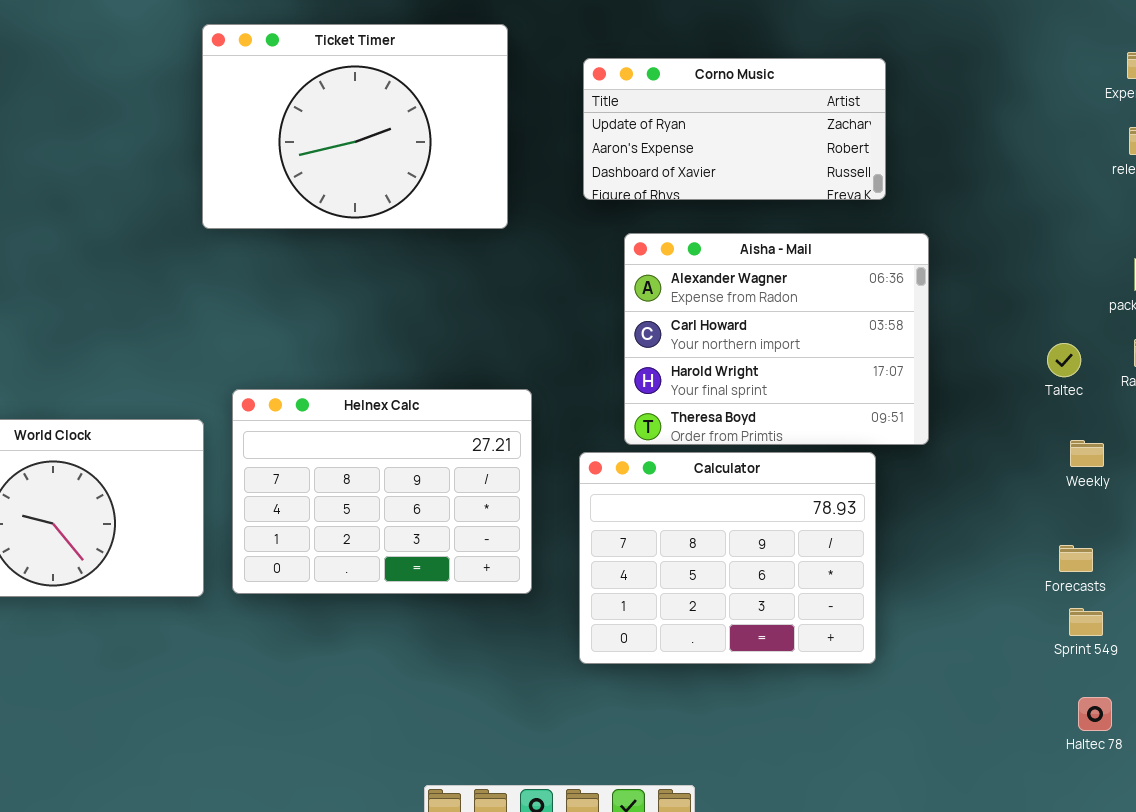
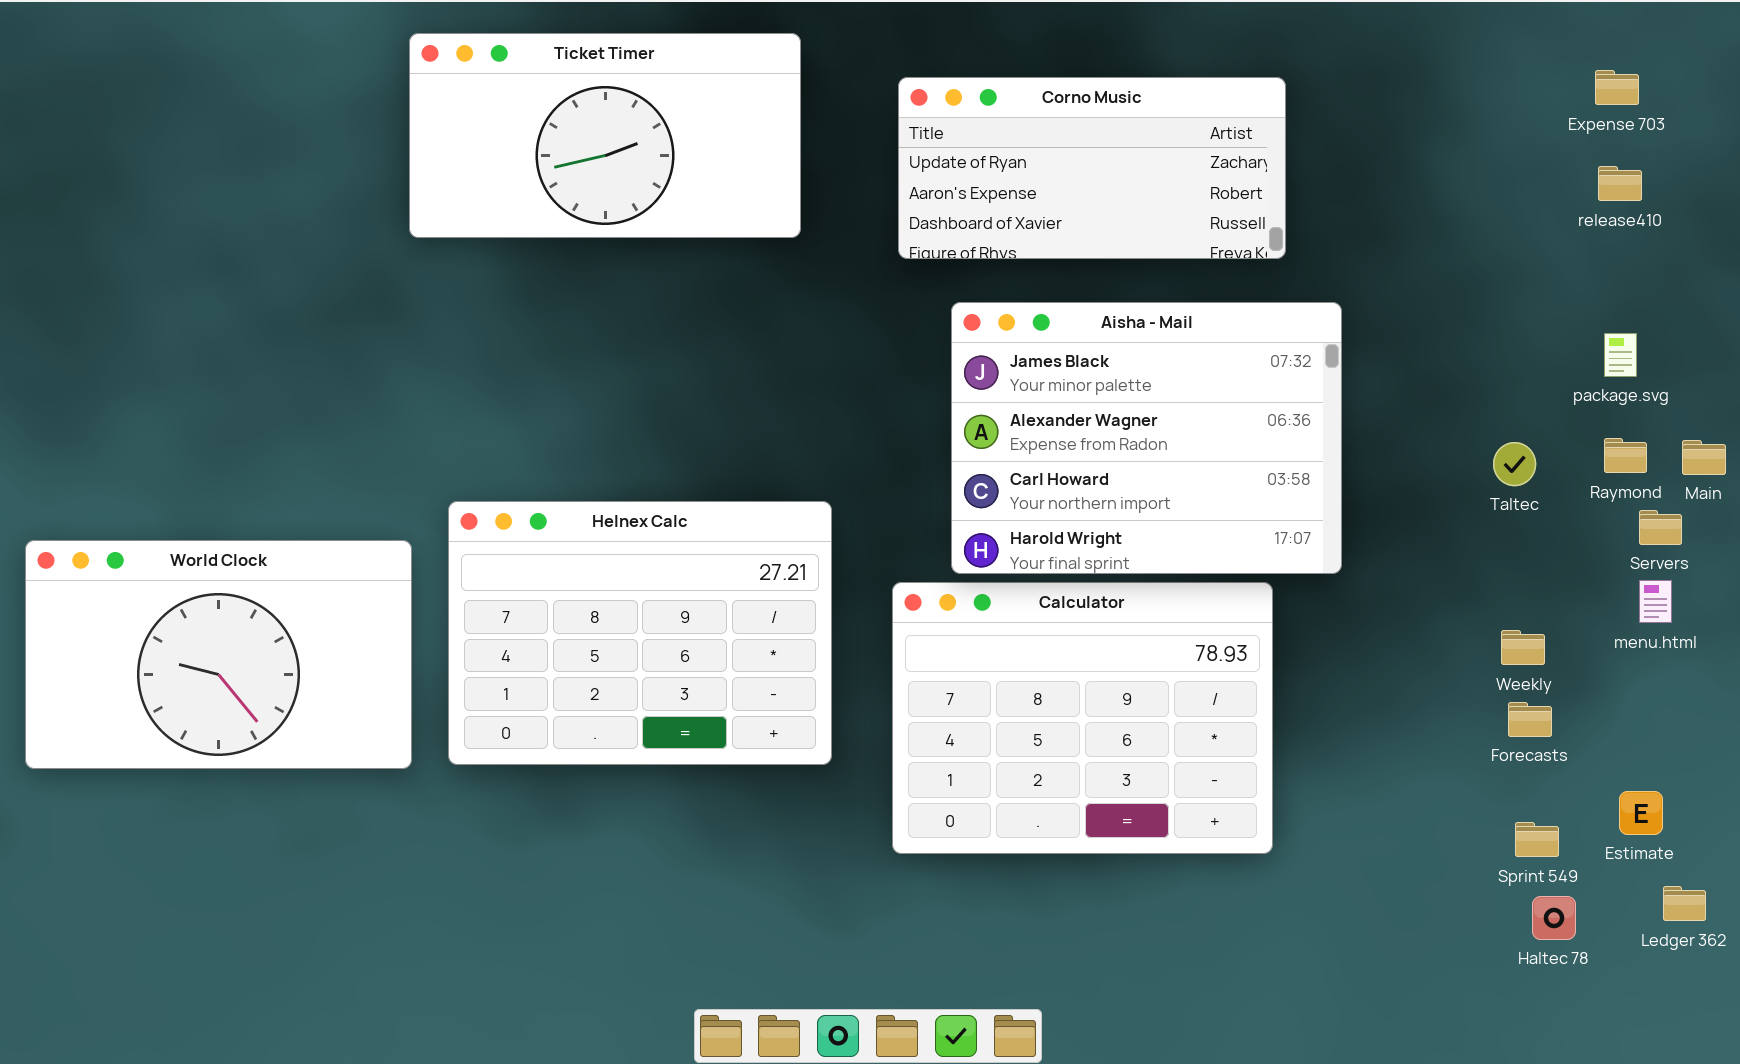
Ticket Timer: [202,24,508,229] -> [409,33,801,238], resized
Aisha - Mail: [624,233,929,445] -> [951,302,1342,574], scrolled up 1 row
Weekly: [1070,440,1104,467] -> [1501,630,1545,665], moved
Sprint 549: [1069,608,1103,636] -> [1515,822,1559,857], moved

